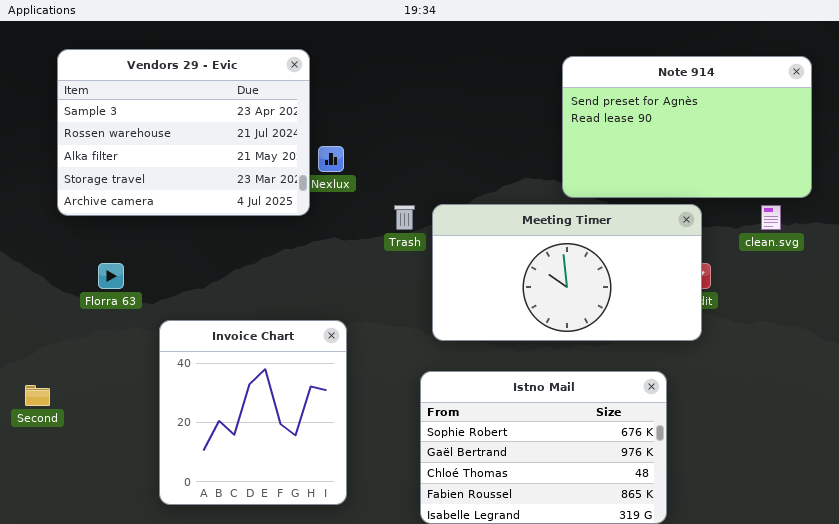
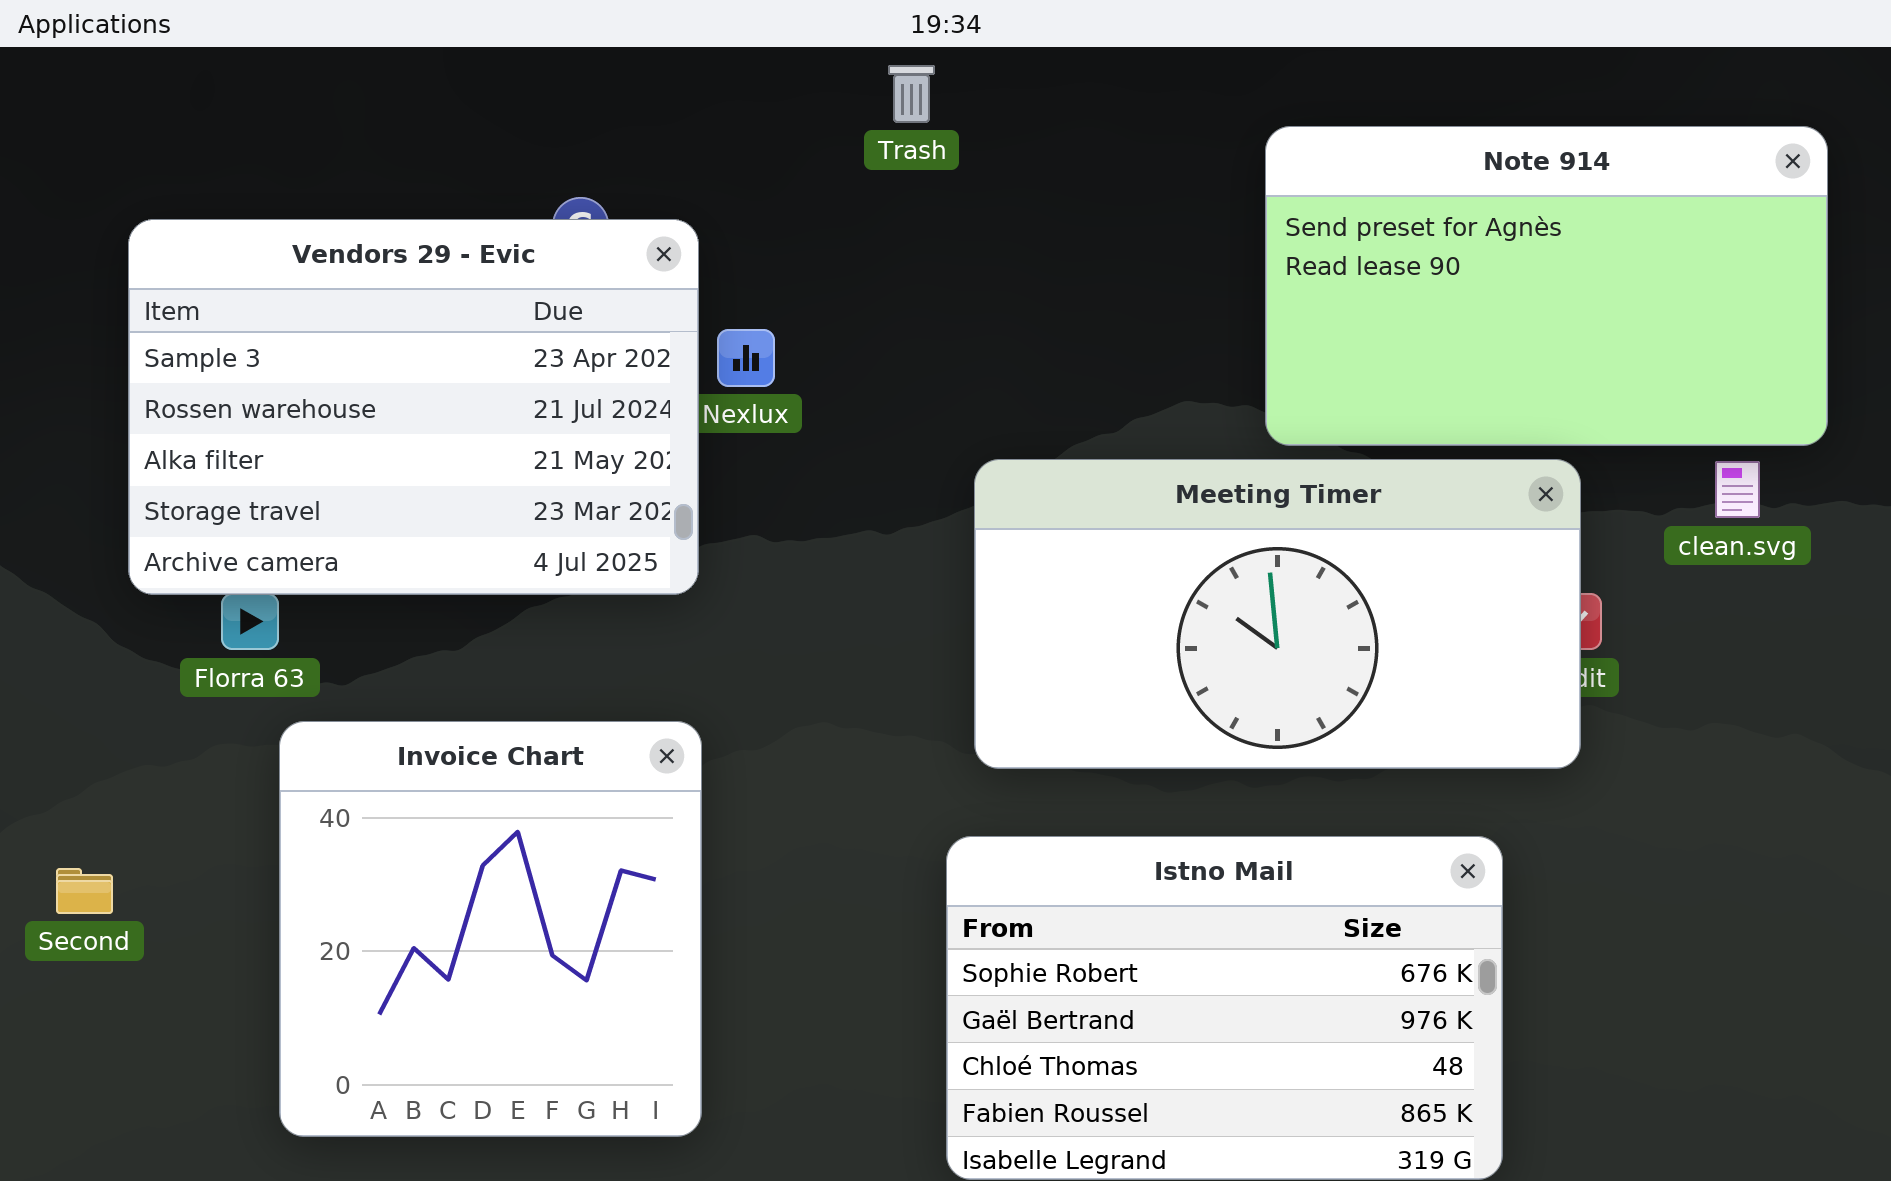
Vendors 29 - Evic: [57,49,310,216] -> [128,219,699,595], moved
Trash: [394,205,415,230] -> [888,65,935,123], moved
Invoice Chart: [159,320,347,505] -> [279,721,702,1137], moved

